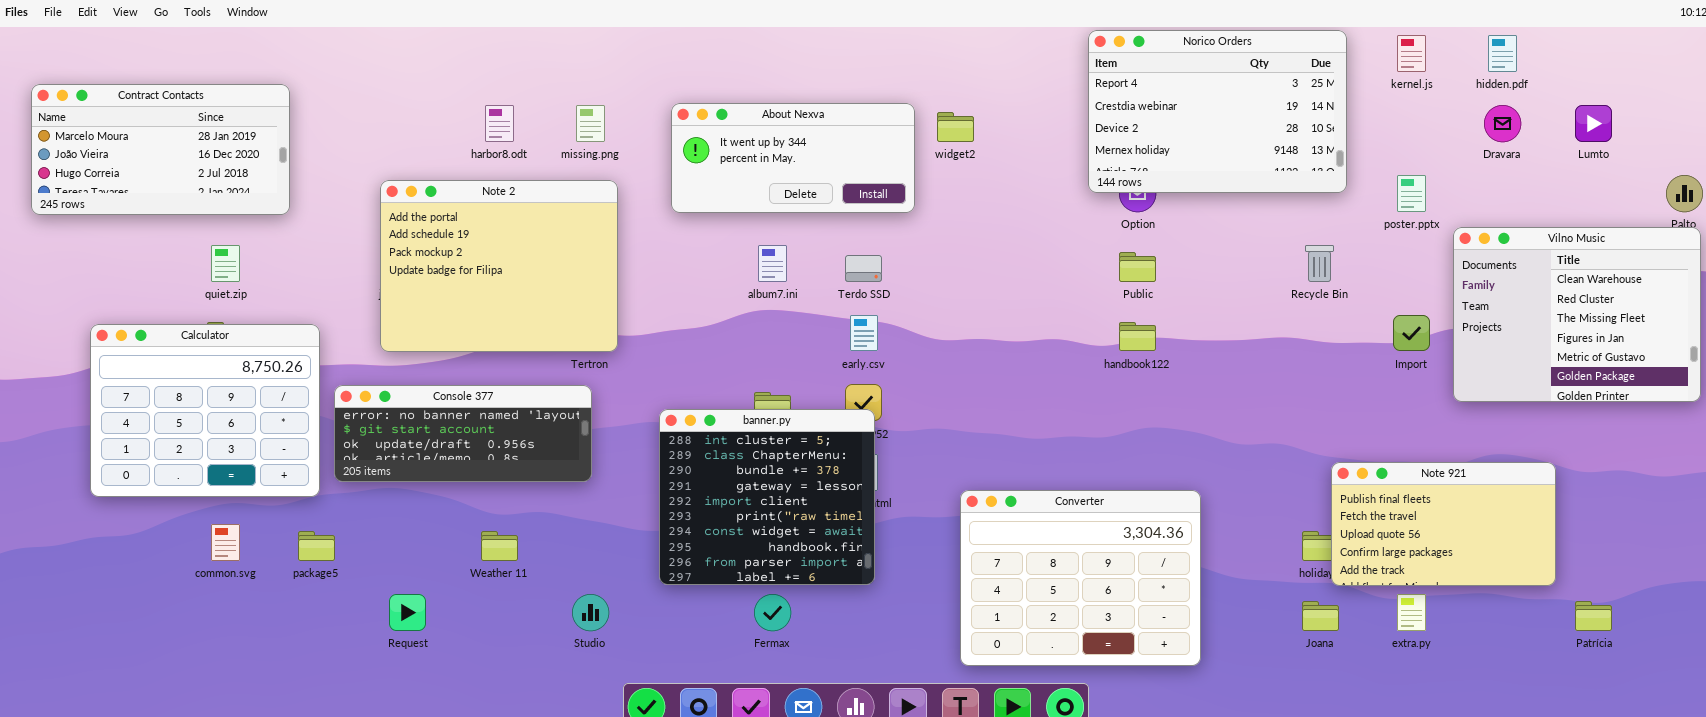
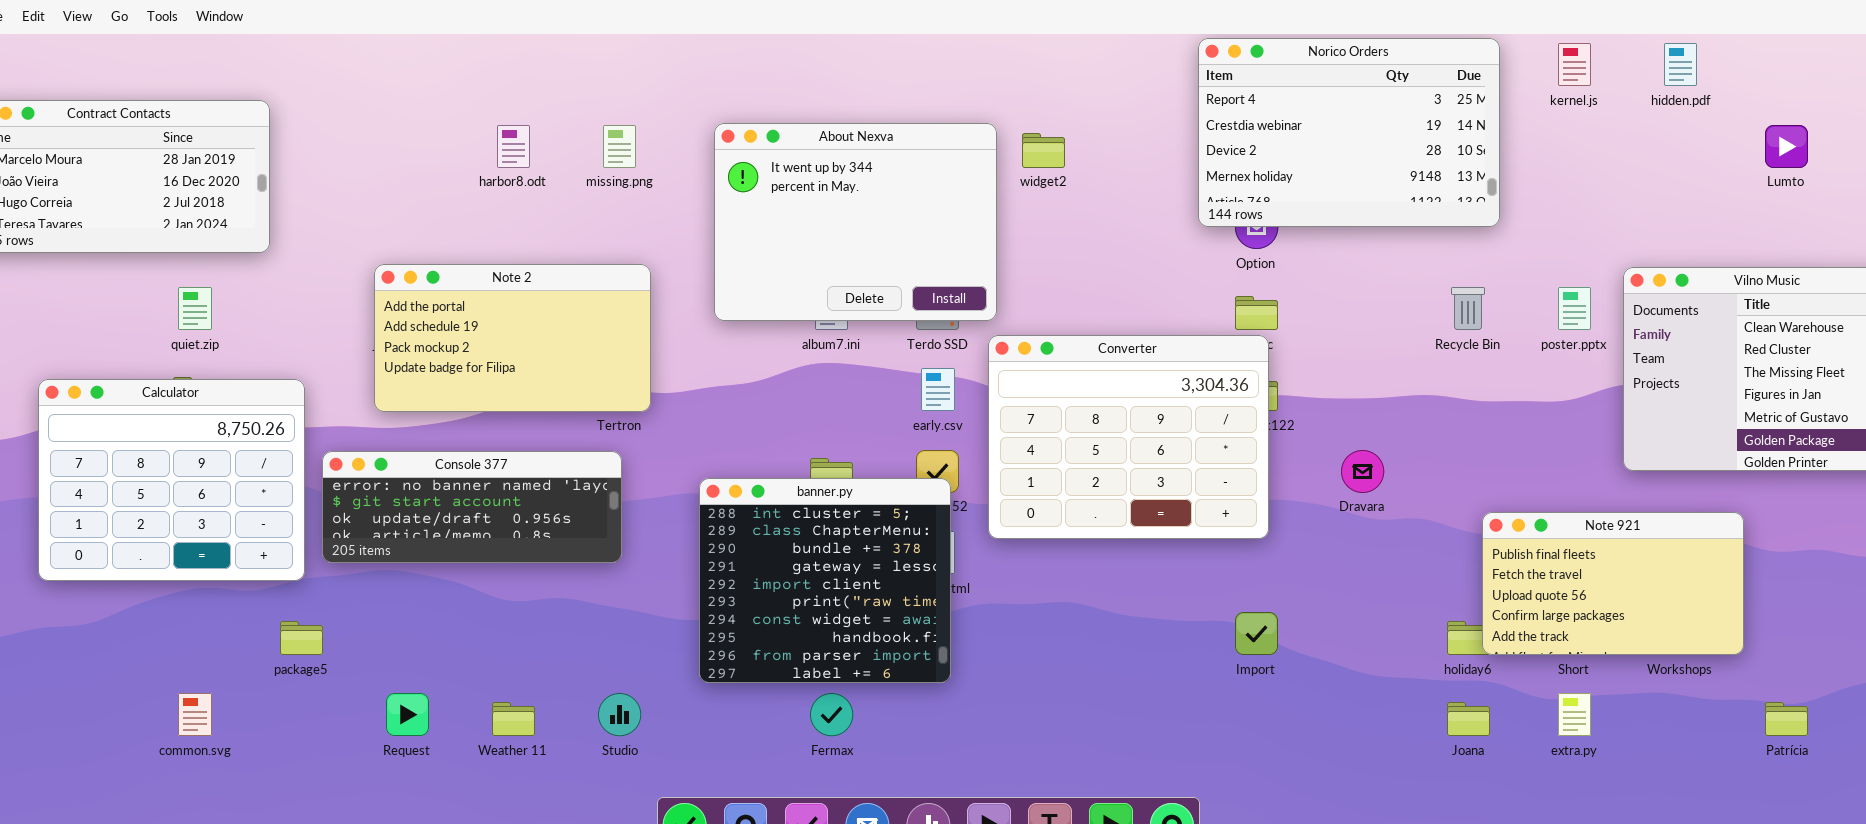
About Nexva: [671,103,915,213] -> [714,123,997,321], resized
Dravara: [1484,105,1521,142] -> [1341,450,1384,493], moved
poster.pptx: [1397,175,1426,212] -> [1558,287,1591,330], moved
Note 2: [380,180,618,352] -> [374,264,651,412], resized
Import: [1393,315,1430,351] -> [1235,612,1278,655], moved
Note 921: [1331,462,1556,586] -> [1482,512,1744,655], moved
Converter: [960,490,1201,666] -> [988,335,1269,539], moved
common.svg: [211,524,240,561] -> [178,693,212,736], moved
Weather 11: [481,531,518,561] -> [492,702,535,736], moved

